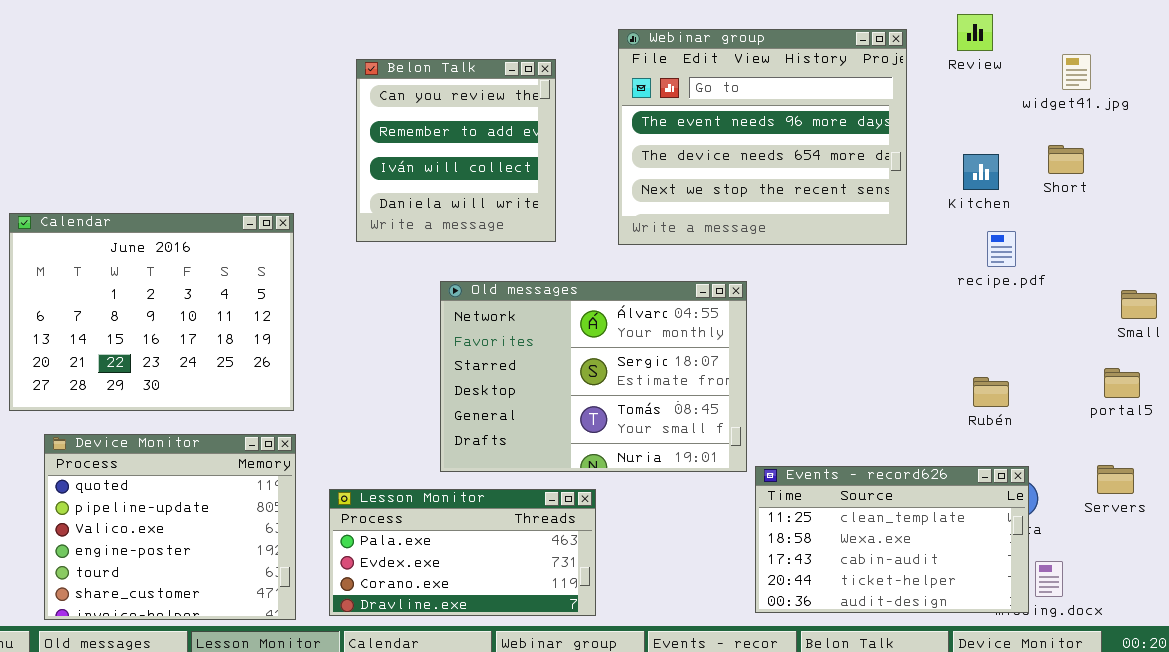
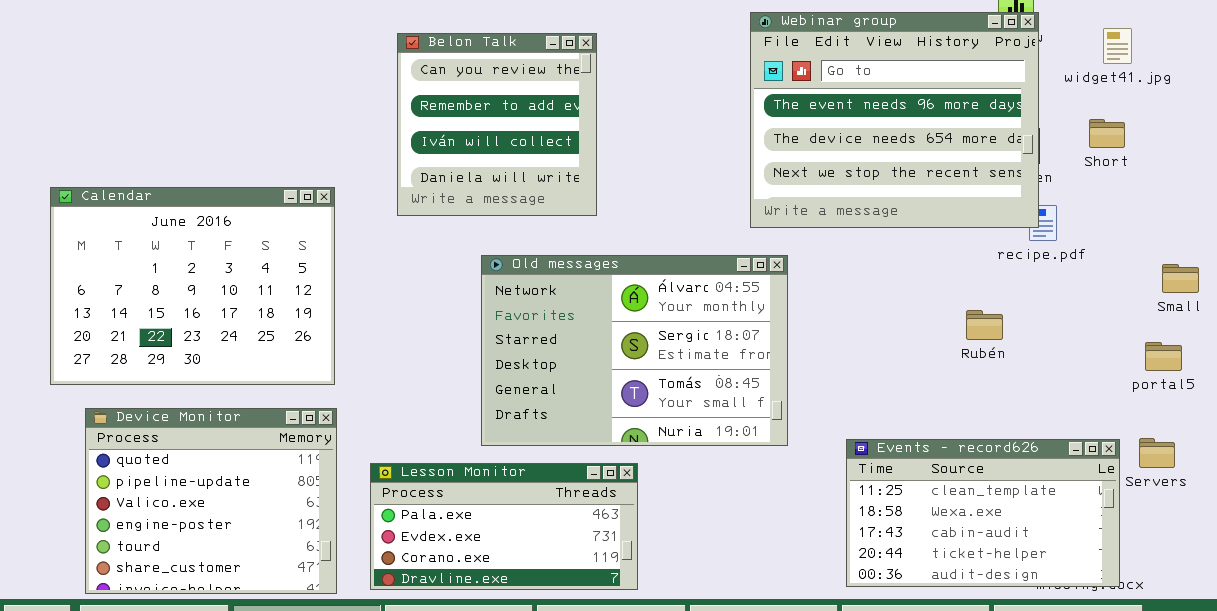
Webinar group: [618,29,907,245] -> [750,12,1039,228], moved
Rubén: [973,377,1009,407] -> [966,310,1003,340], moved
Events - record626: [755,466,1029,613] -> [846,439,1120,587], moved

